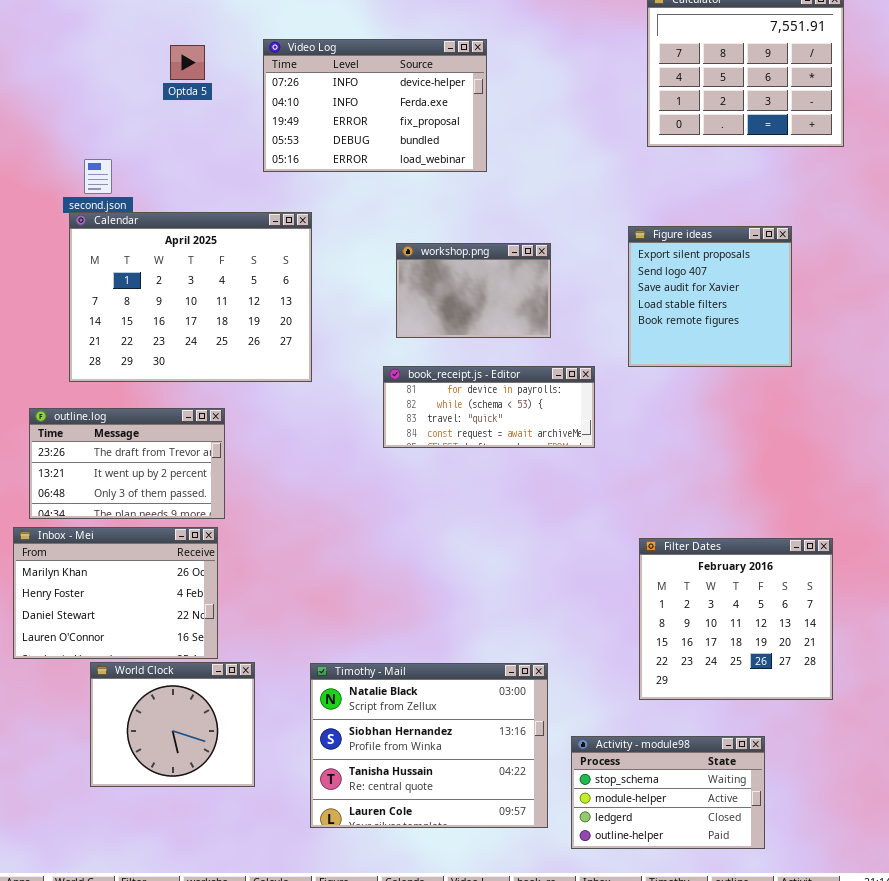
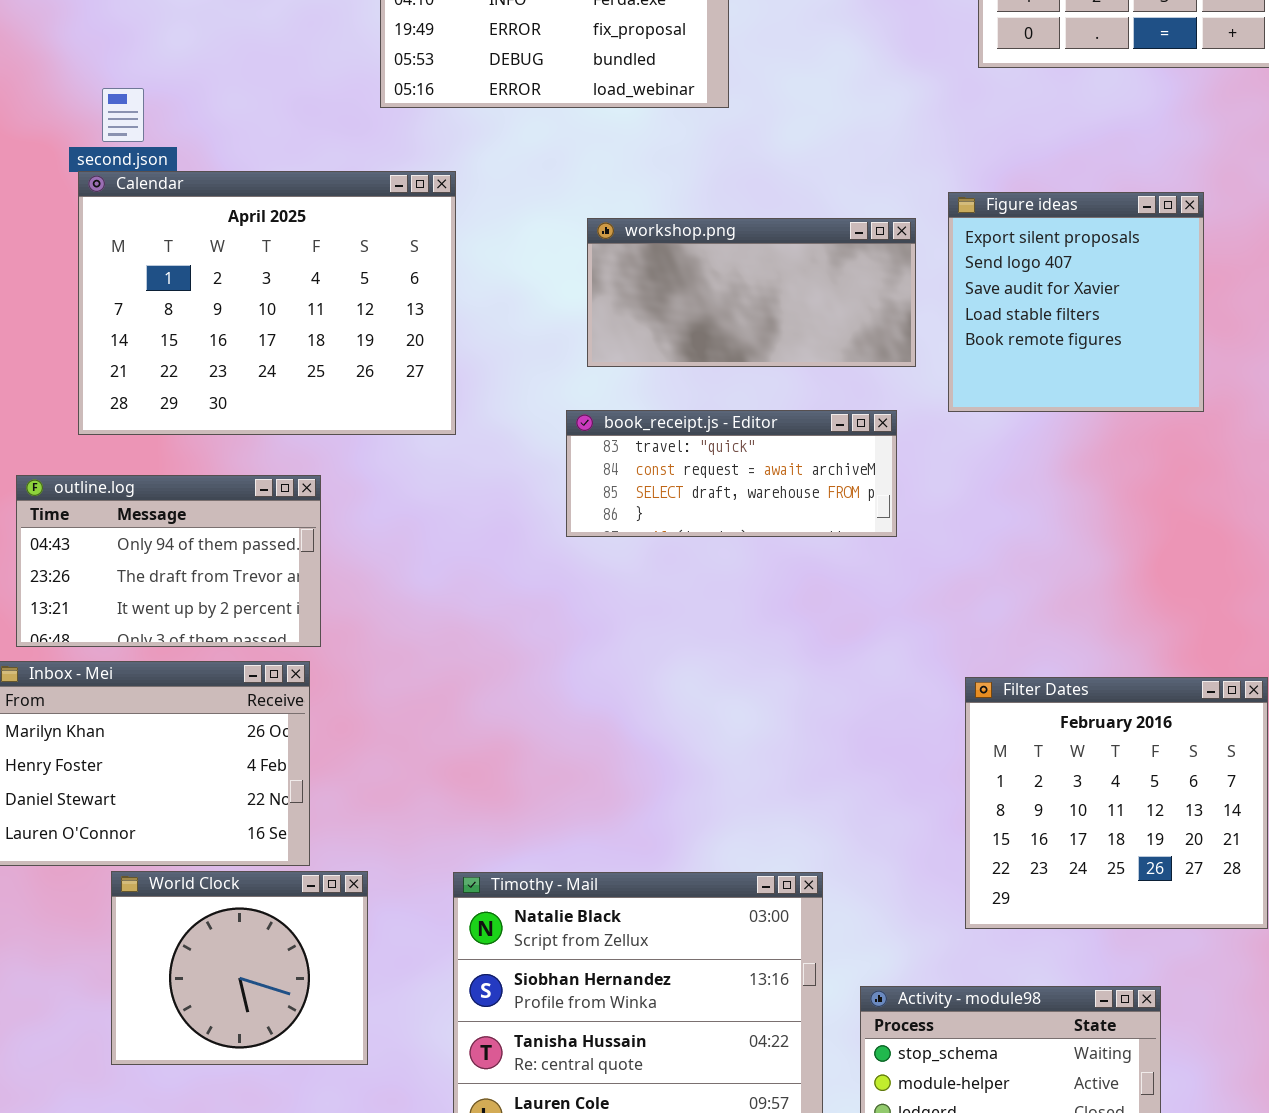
workshop.png: [396,243,551,338] -> [587,218,916,367], resized
book_receipt.js - Editor: [383,366,595,448] -> [566,410,897,537], scrolled down 2 rows
outline.log: [29,408,225,519] -> [16,475,321,647], scrolled up 1 row

